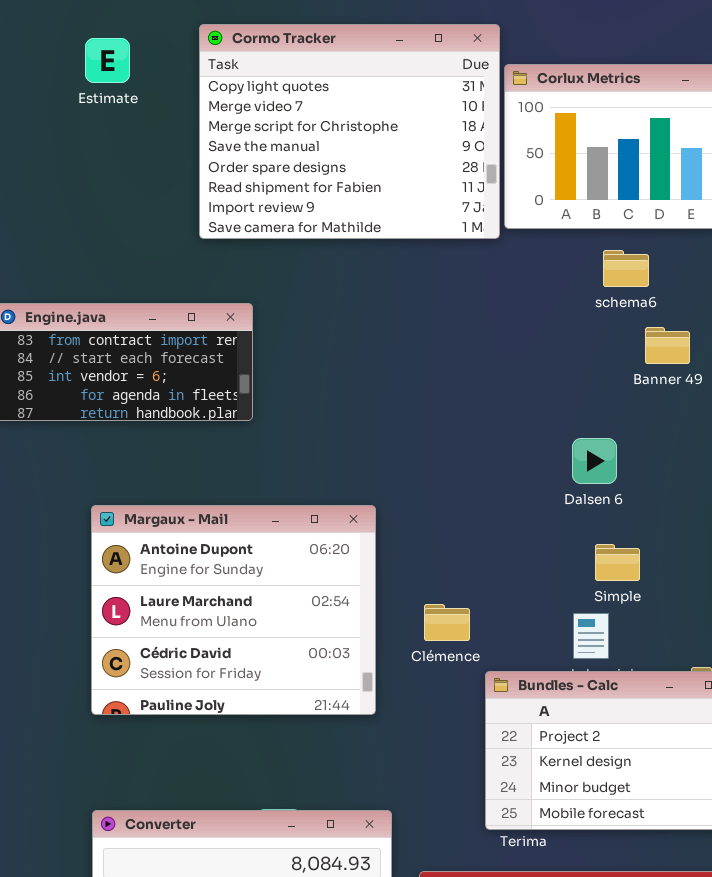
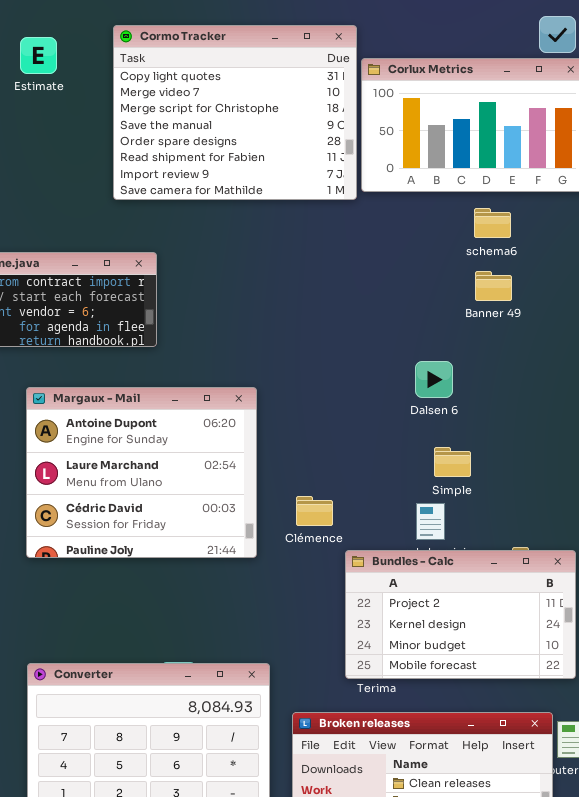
schema6: [603,250,649,287] -> [474,208,511,238], moved
Margaux - Mail: [91,505,376,715] -> [26,387,257,558], moved

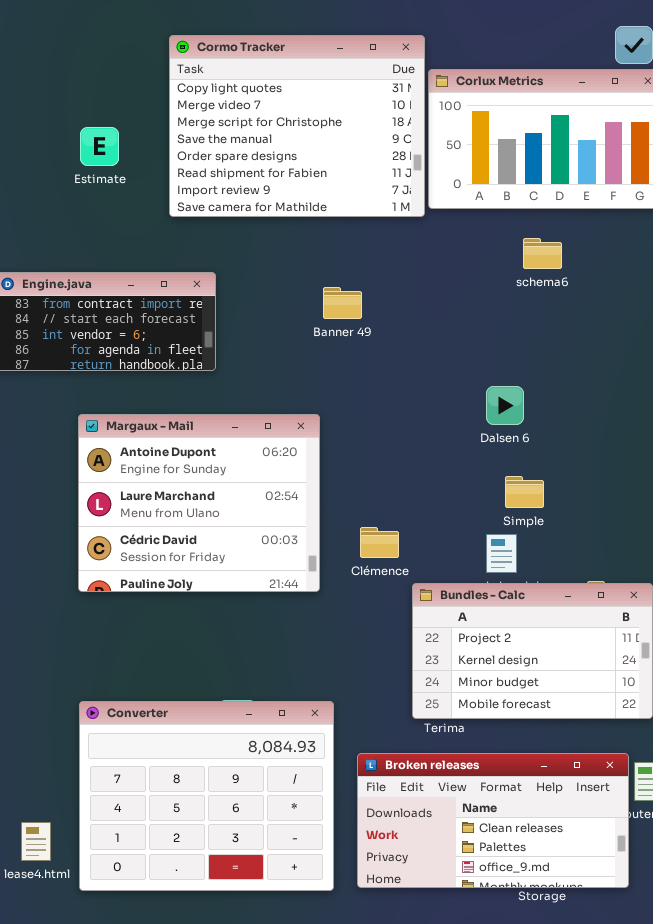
Estimate: [20,37,57,74] -> [80,127,119,166], moved
schema6: [474,208,511,238] -> [523,238,562,269], moved
Banner 49: [475,271,512,301] -> [323,287,362,319], moved

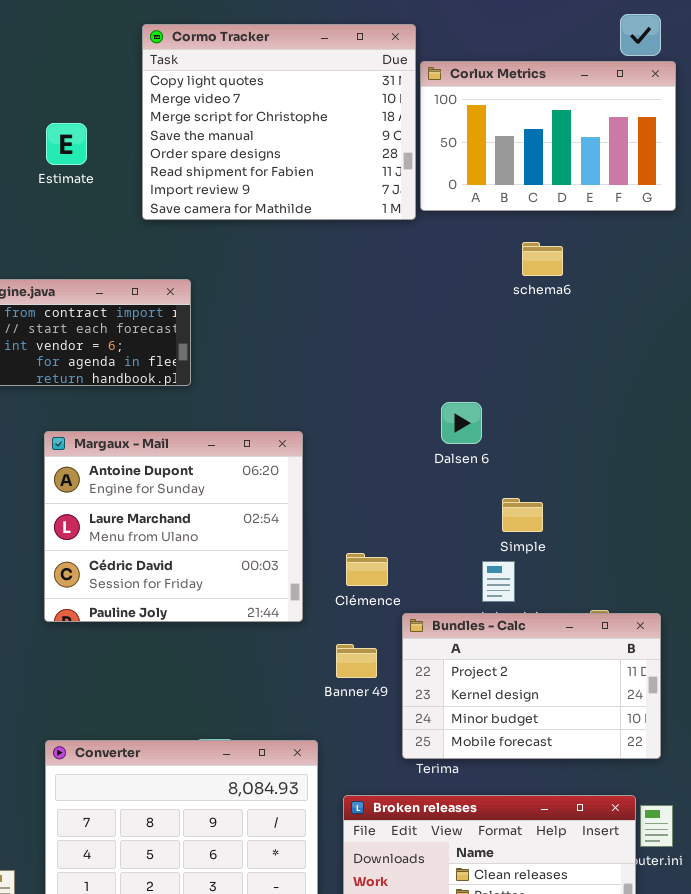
Banner 49: [323,287,362,319] -> [336,644,377,678], moved
Dalsen 6: [486,386,524,425] -> [441,402,482,444], moved

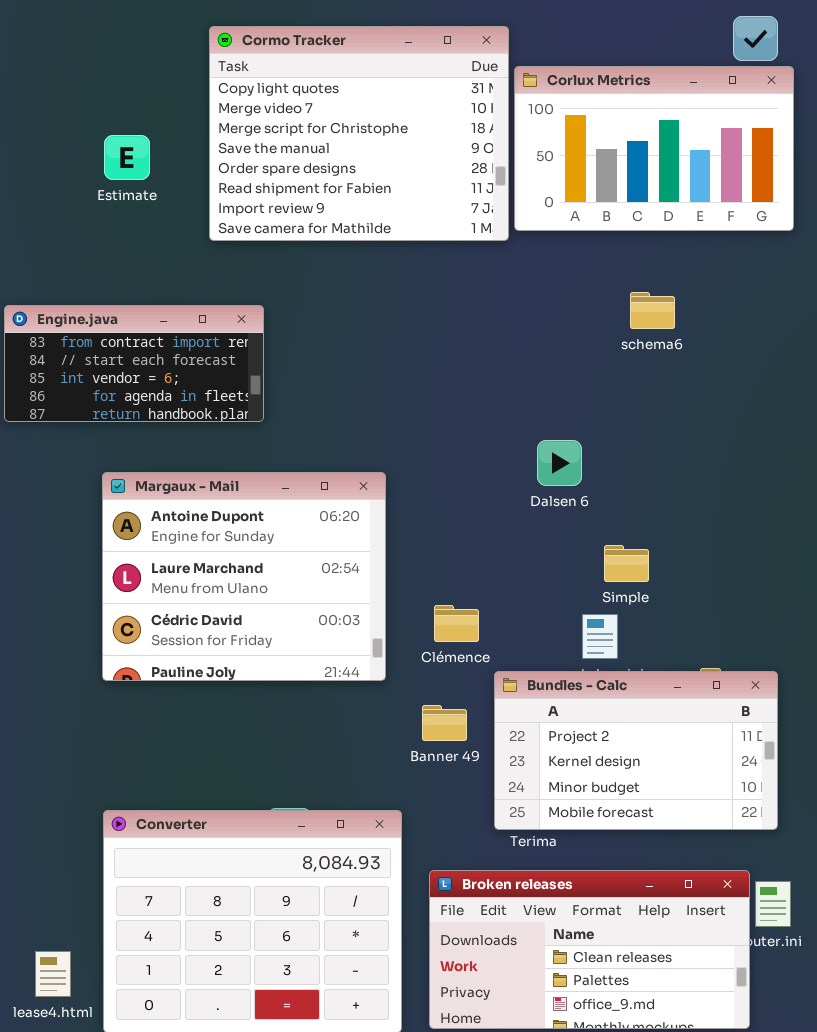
schema6: [522,242,563,276] -> [630,292,675,329], moved

